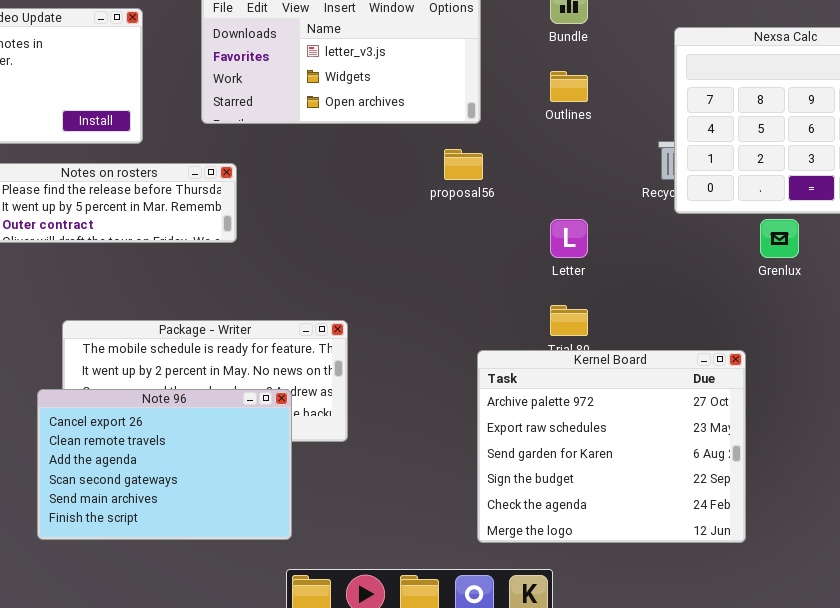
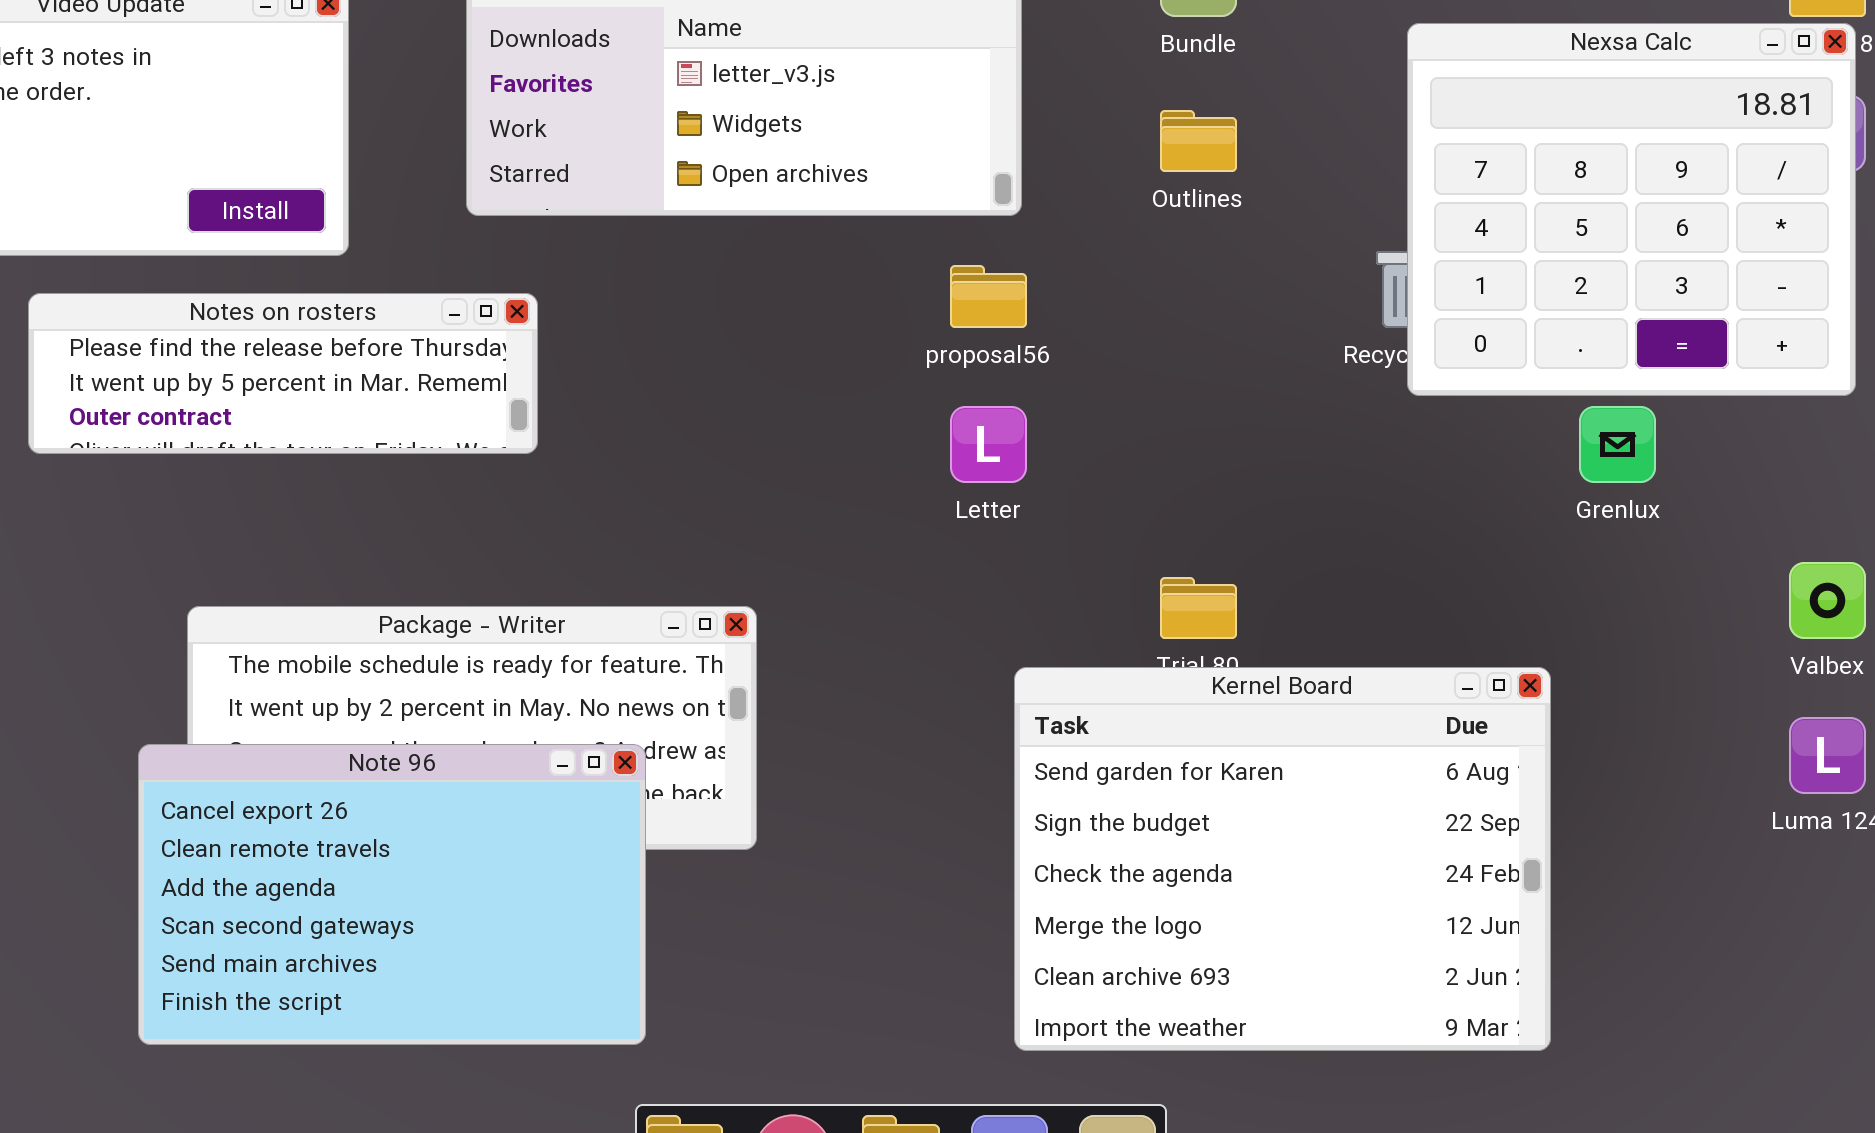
Letter: [550,219,588,258] -> [950,406,1027,483], moved
Kernel Board: [477,350,746,543] -> [1014,667,1551,1051], scrolled down 2 rows

